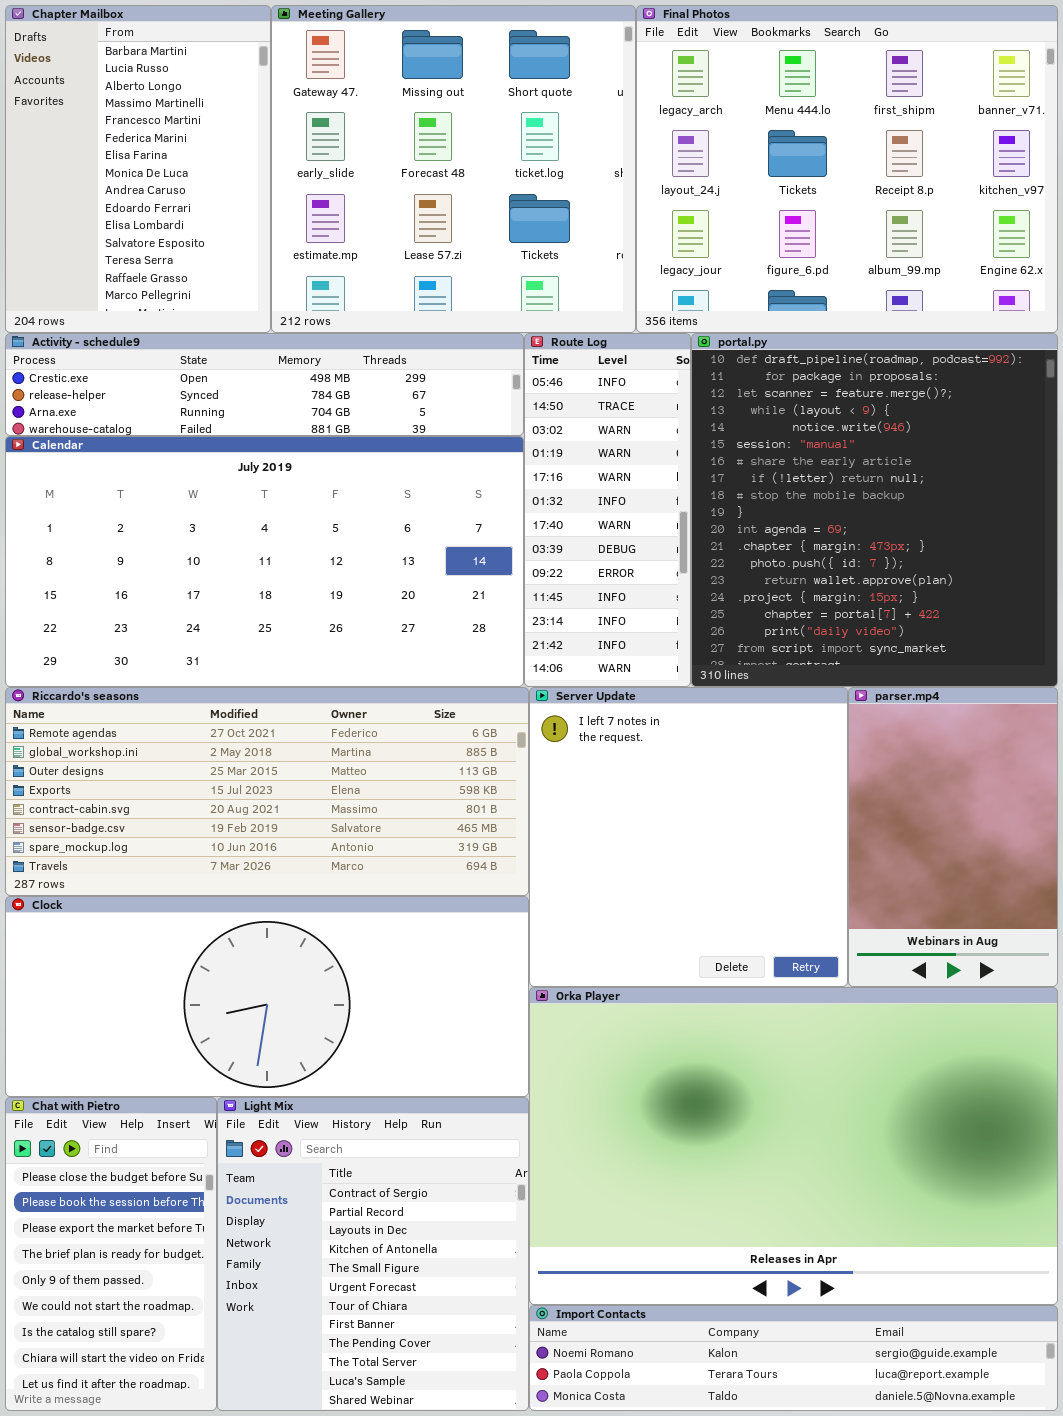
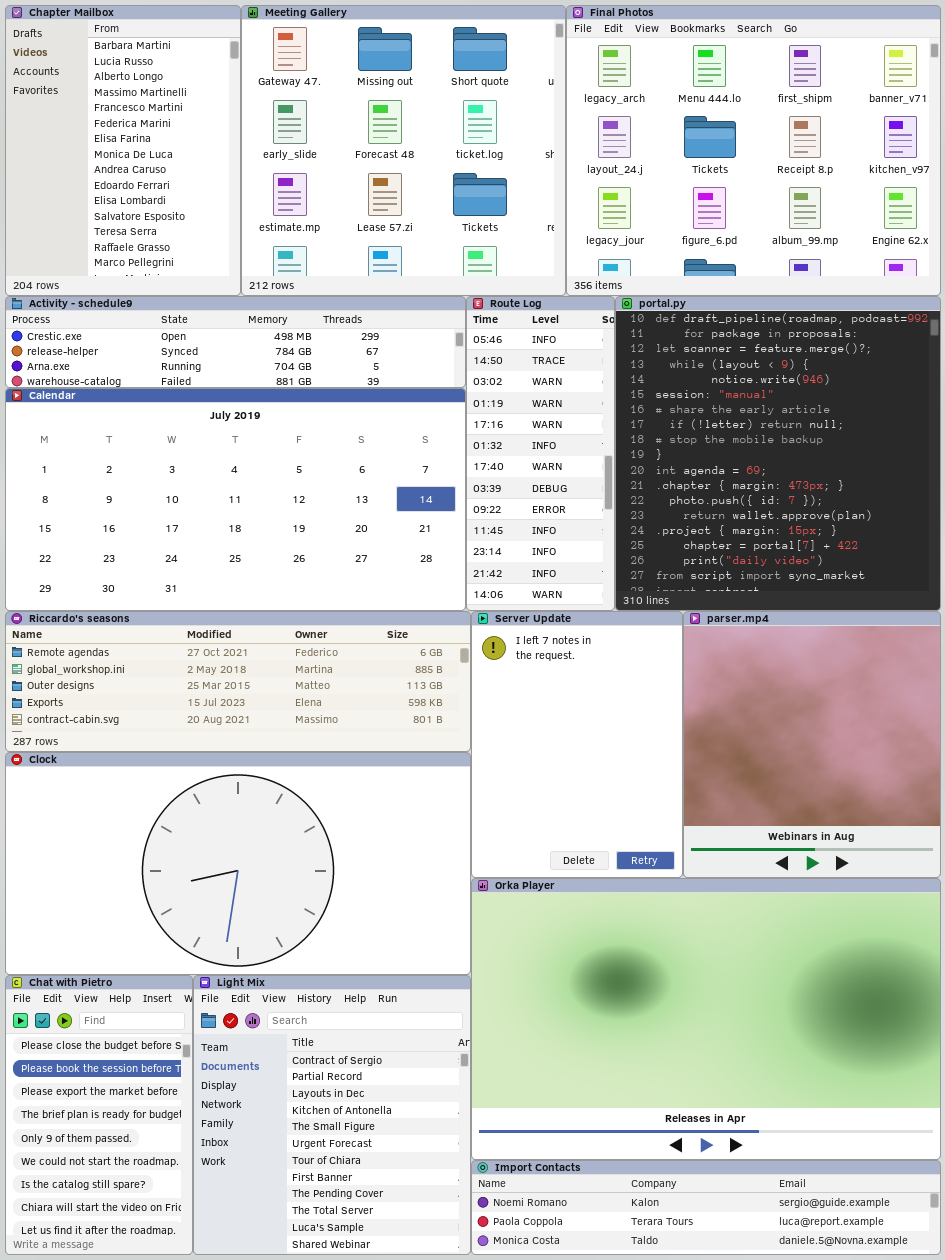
Riccardo's seasons: [5,687,529,896] -> [5,611,471,752], resized
Server Update: [529,687,848,987] -> [471,611,683,878], resized
parser.mp4: [848,687,1058,987] -> [683,611,941,878], resized
Clock: [5,896,529,1097] -> [5,752,471,975], resized

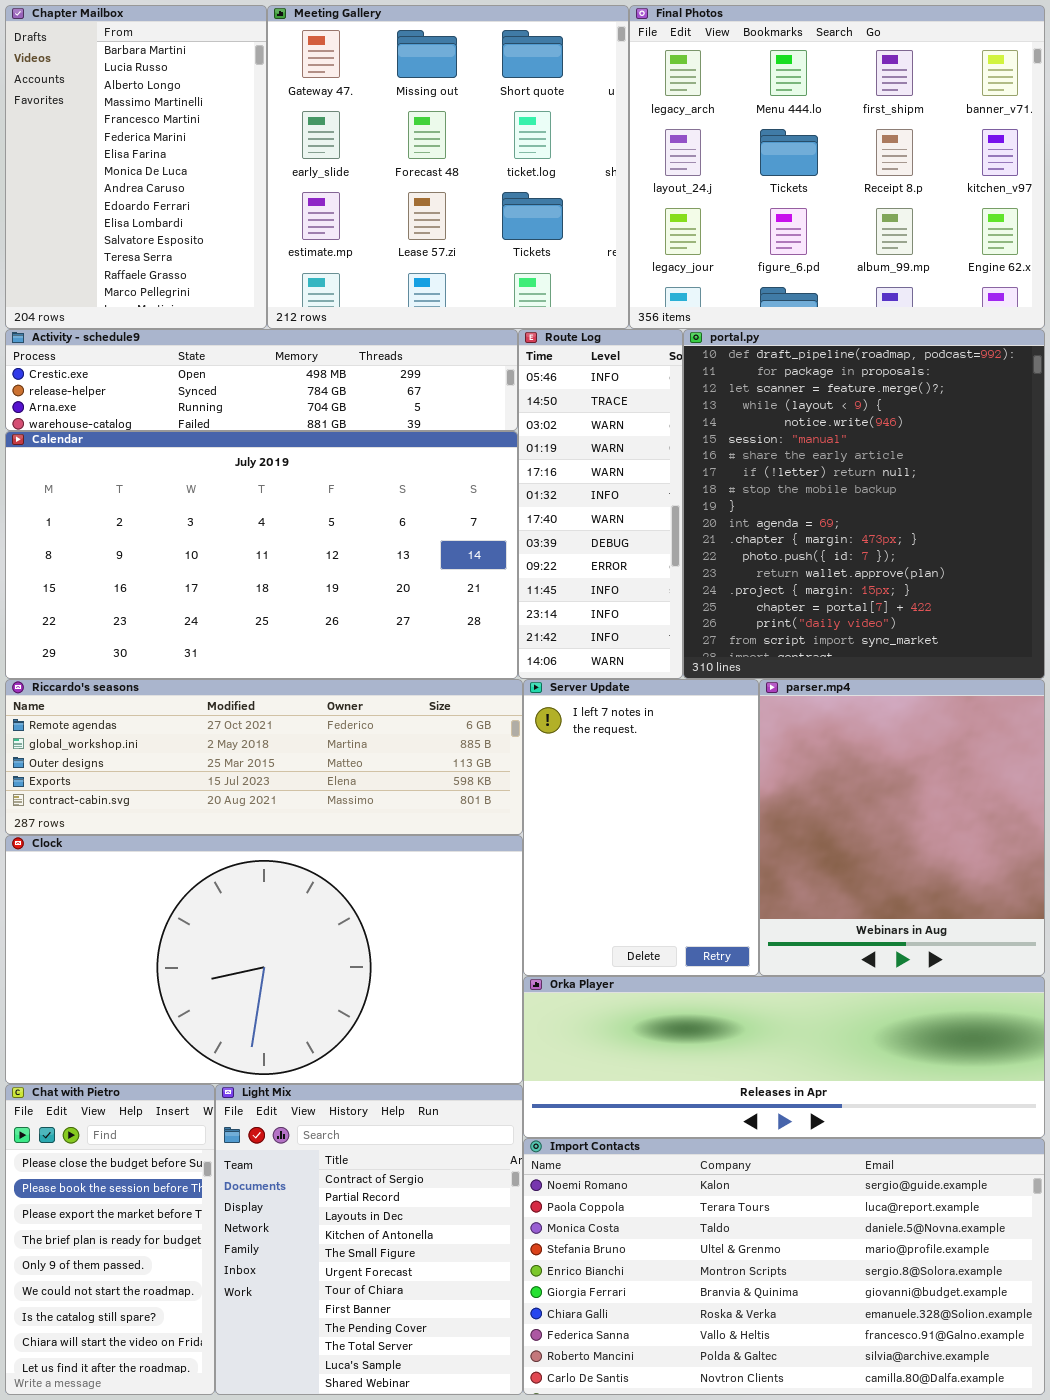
Orka Player: [471,878,941,1160] -> [523,976,1045,1138], resized
Import Contacts: [471,1160,941,1255] -> [523,1138,1045,1395], resized

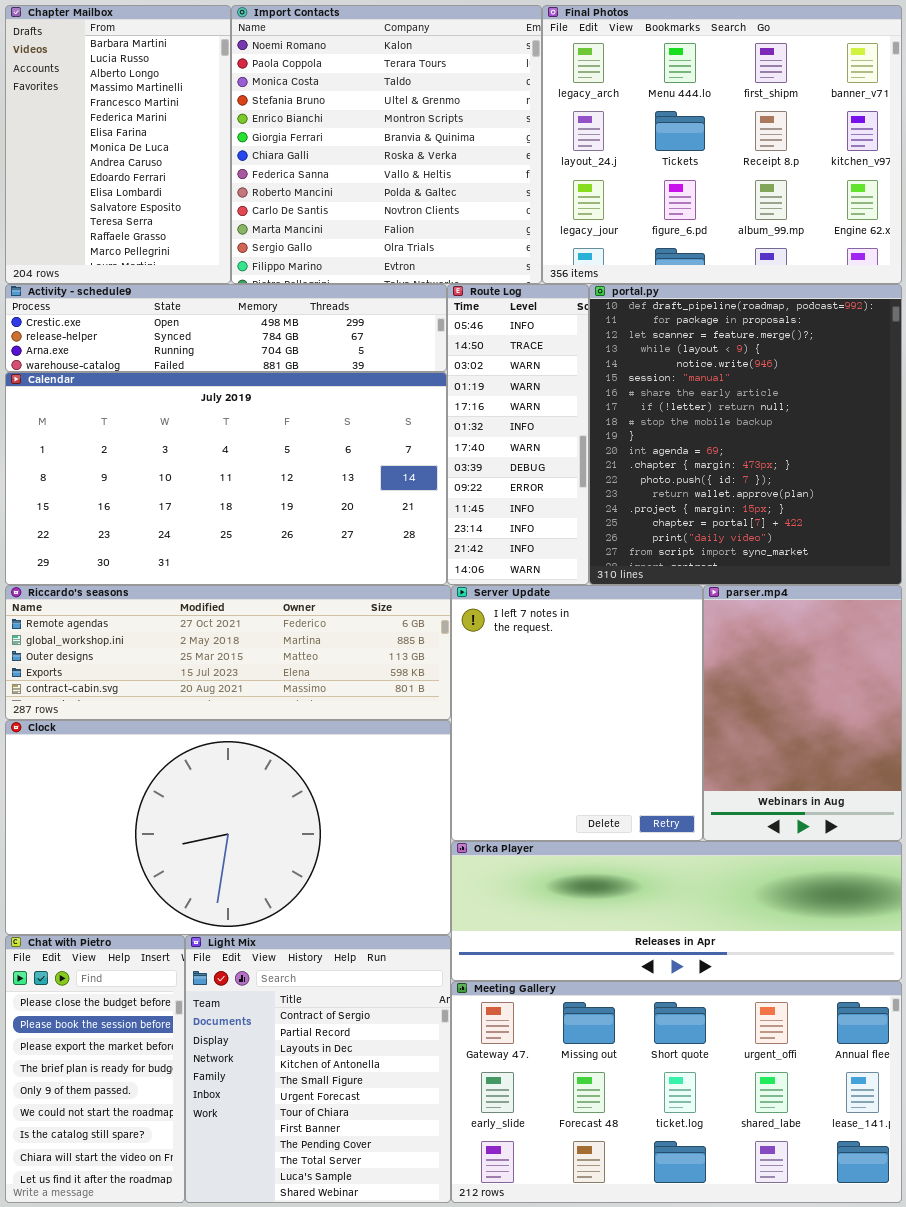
Meeting Gallery: [267,5,629,329] -> [451,981,902,1203], moved, resized
Server Update: [523,679,759,976] -> [451,585,703,841], resized
parser.mp4: [759,679,1045,976] -> [703,585,902,841], resized
Import Contacts: [523,1138,1045,1395] -> [231,5,542,284], moved, resized

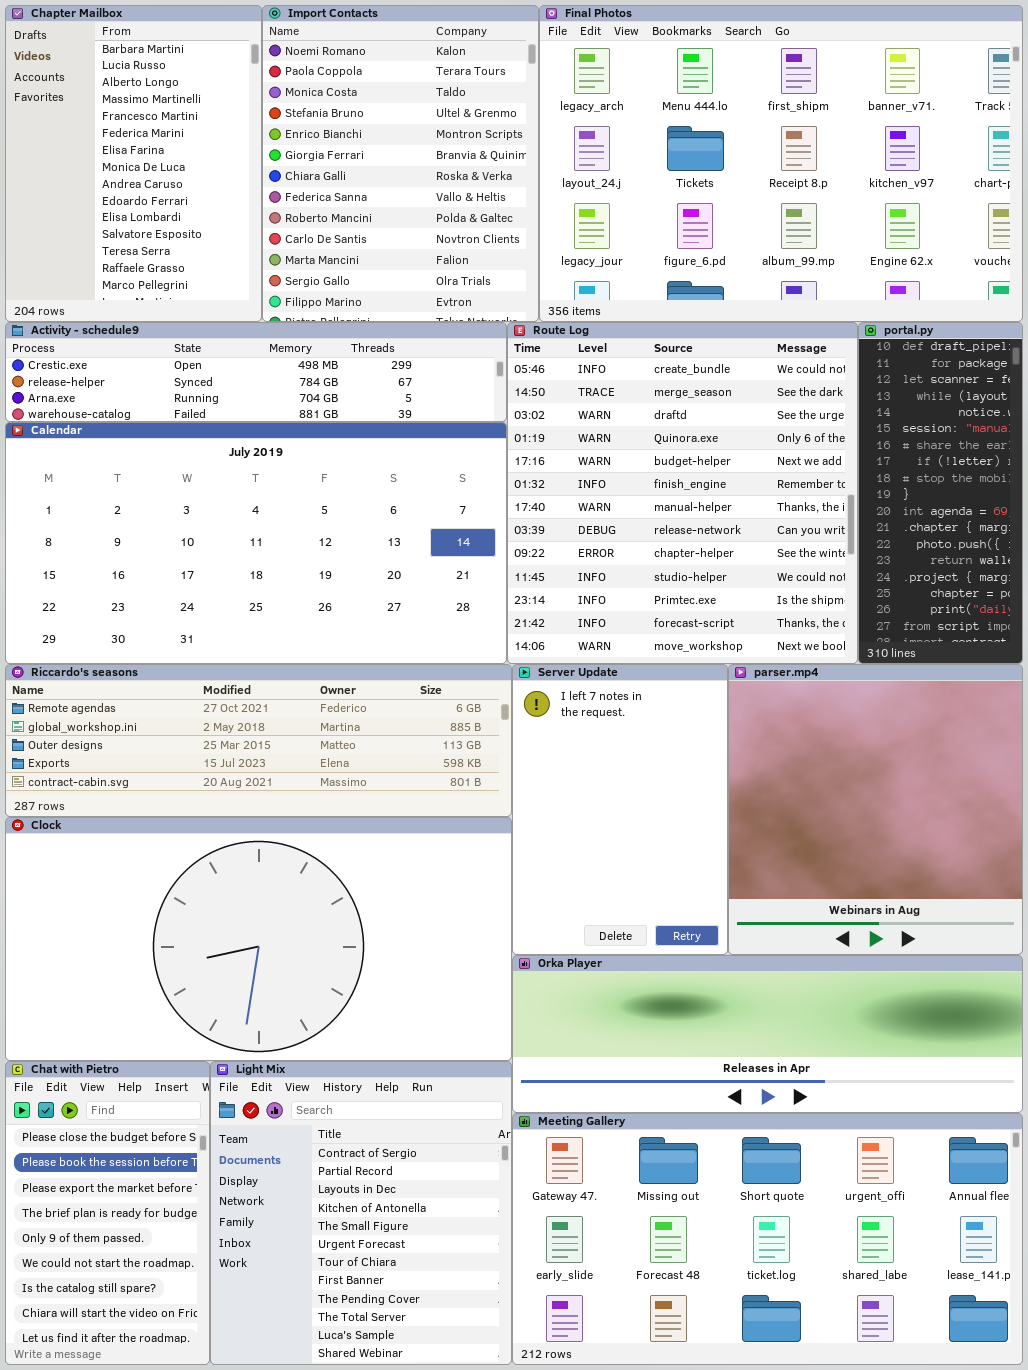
Import Contacts: [231,5,542,284] -> [262,5,539,322], resized
Final Photos: [542,5,902,284] -> [539,5,1023,322], resized
Route Log: [447,284,589,585] -> [507,322,858,664], resized
portal.py: [589,284,902,585] -> [858,322,1023,664], resized
Server Update: [451,585,703,841] -> [512,664,728,955], resized
parser.mp4: [703,585,902,841] -> [728,664,1023,955], resized

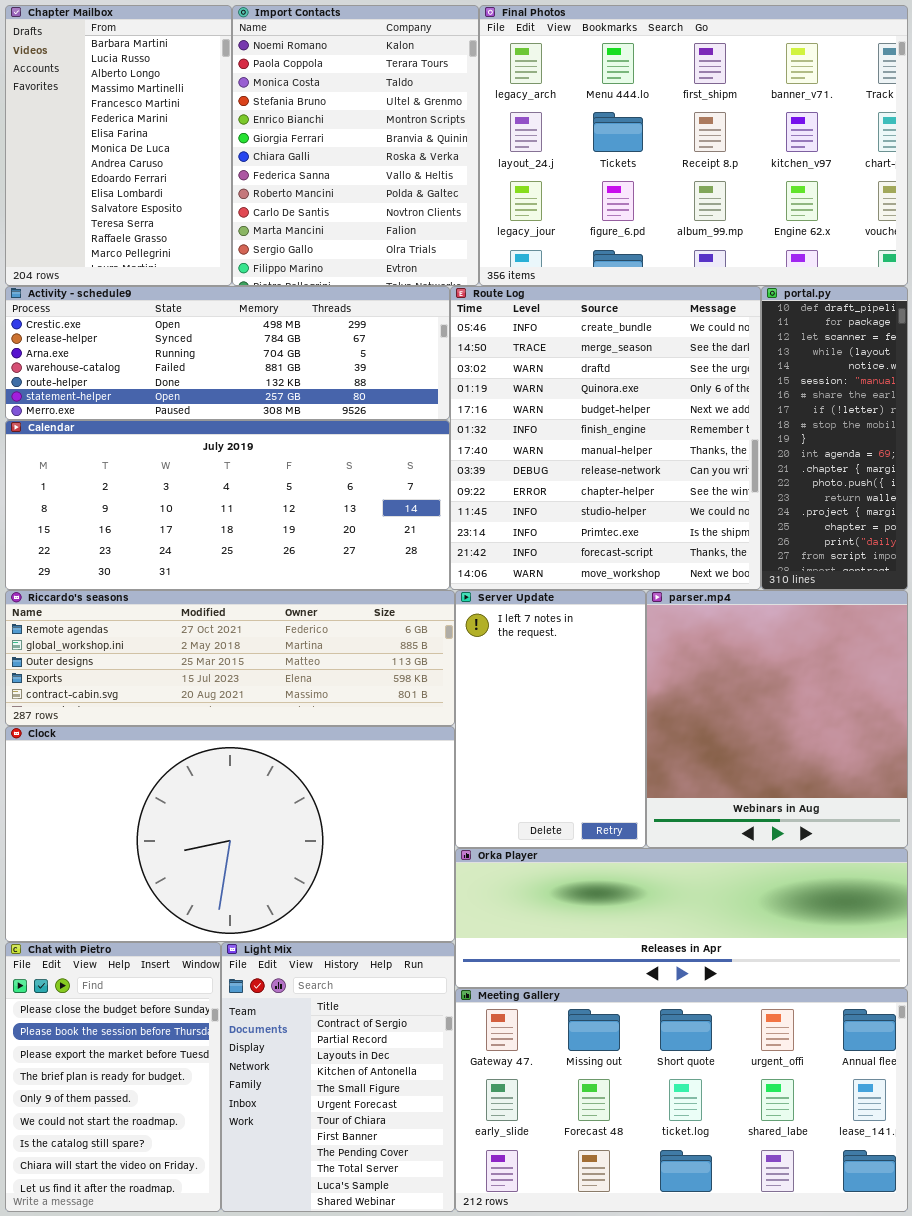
Activity - schedule9: [5,322,507,422] -> [5,286,450,420], resized
Calendar: [5,422,507,664] -> [5,420,450,590], resized
Chat with Pietro: [5,1061,210,1365] -> [5,942,221,1212], resized
Light Mix: [210,1061,512,1365] -> [221,942,455,1212], resized

